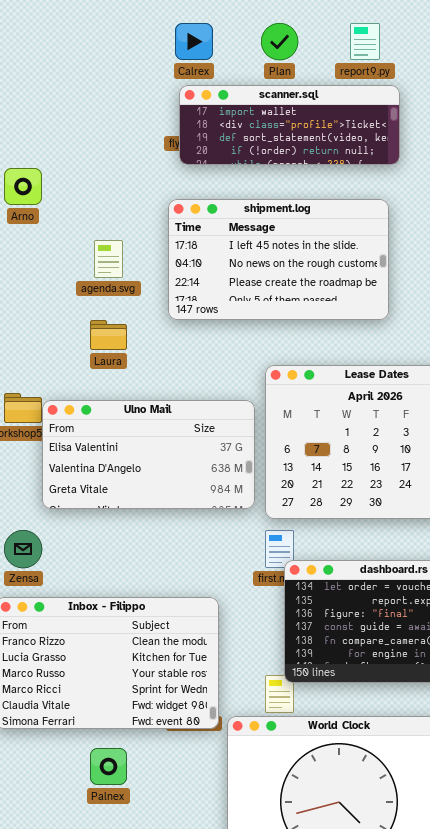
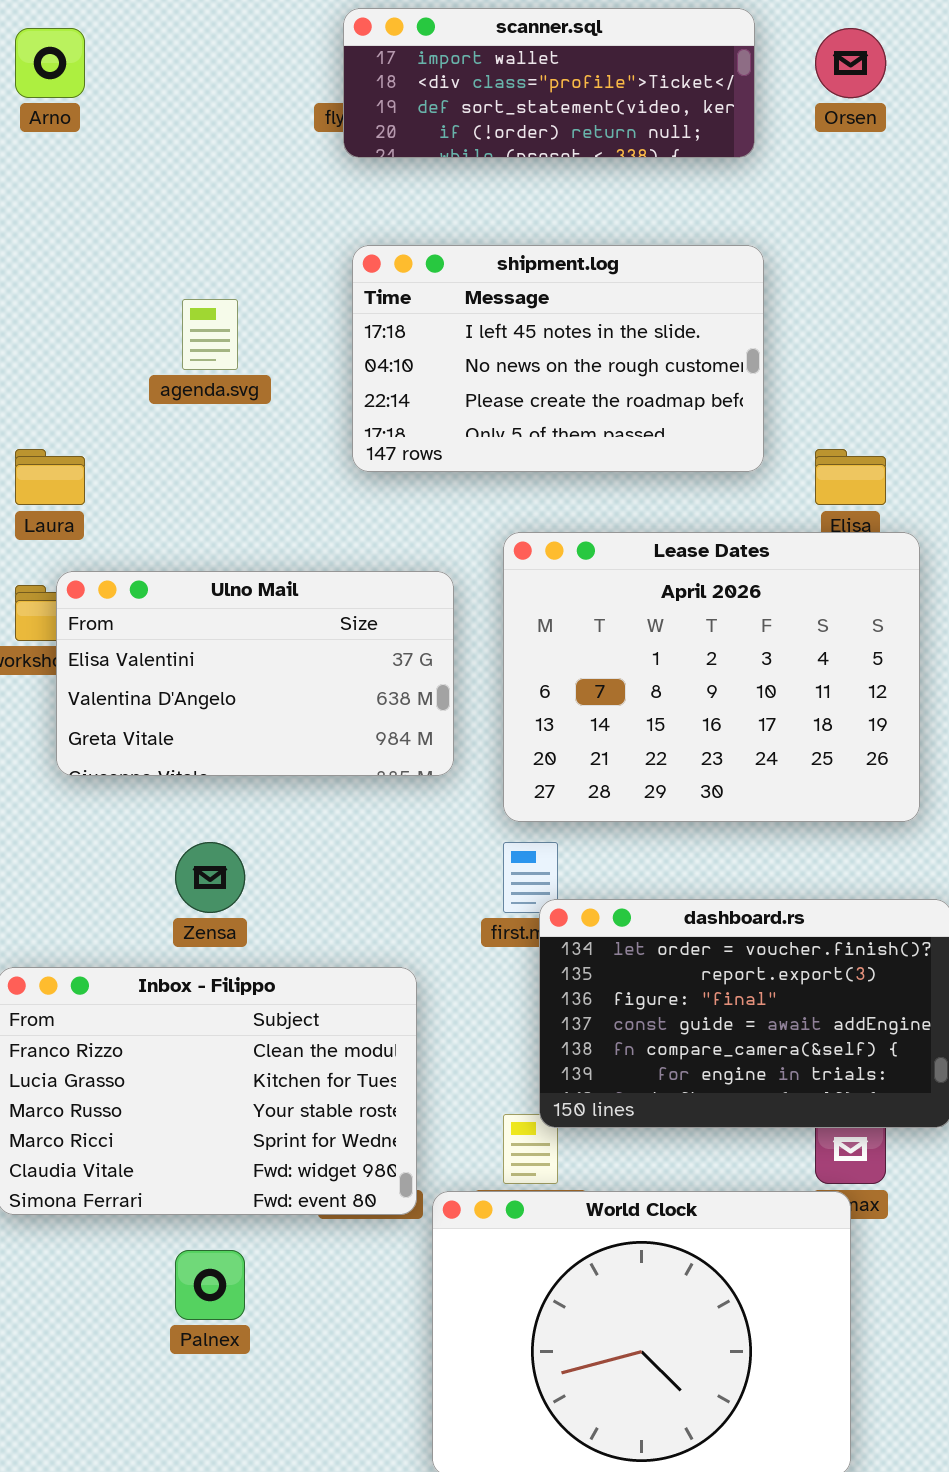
Arno: [4,168,42,205] -> [15,28,85,98], moved
shipment.log: [168,199,389,320] -> [352,245,764,472], moved
Laura: [90,320,127,350] -> [15,449,85,505], moved
Ulno Mail: [42,400,255,509] -> [56,571,454,776], moved
Zensa: [4,530,42,568] -> [175,842,245,913], moved

